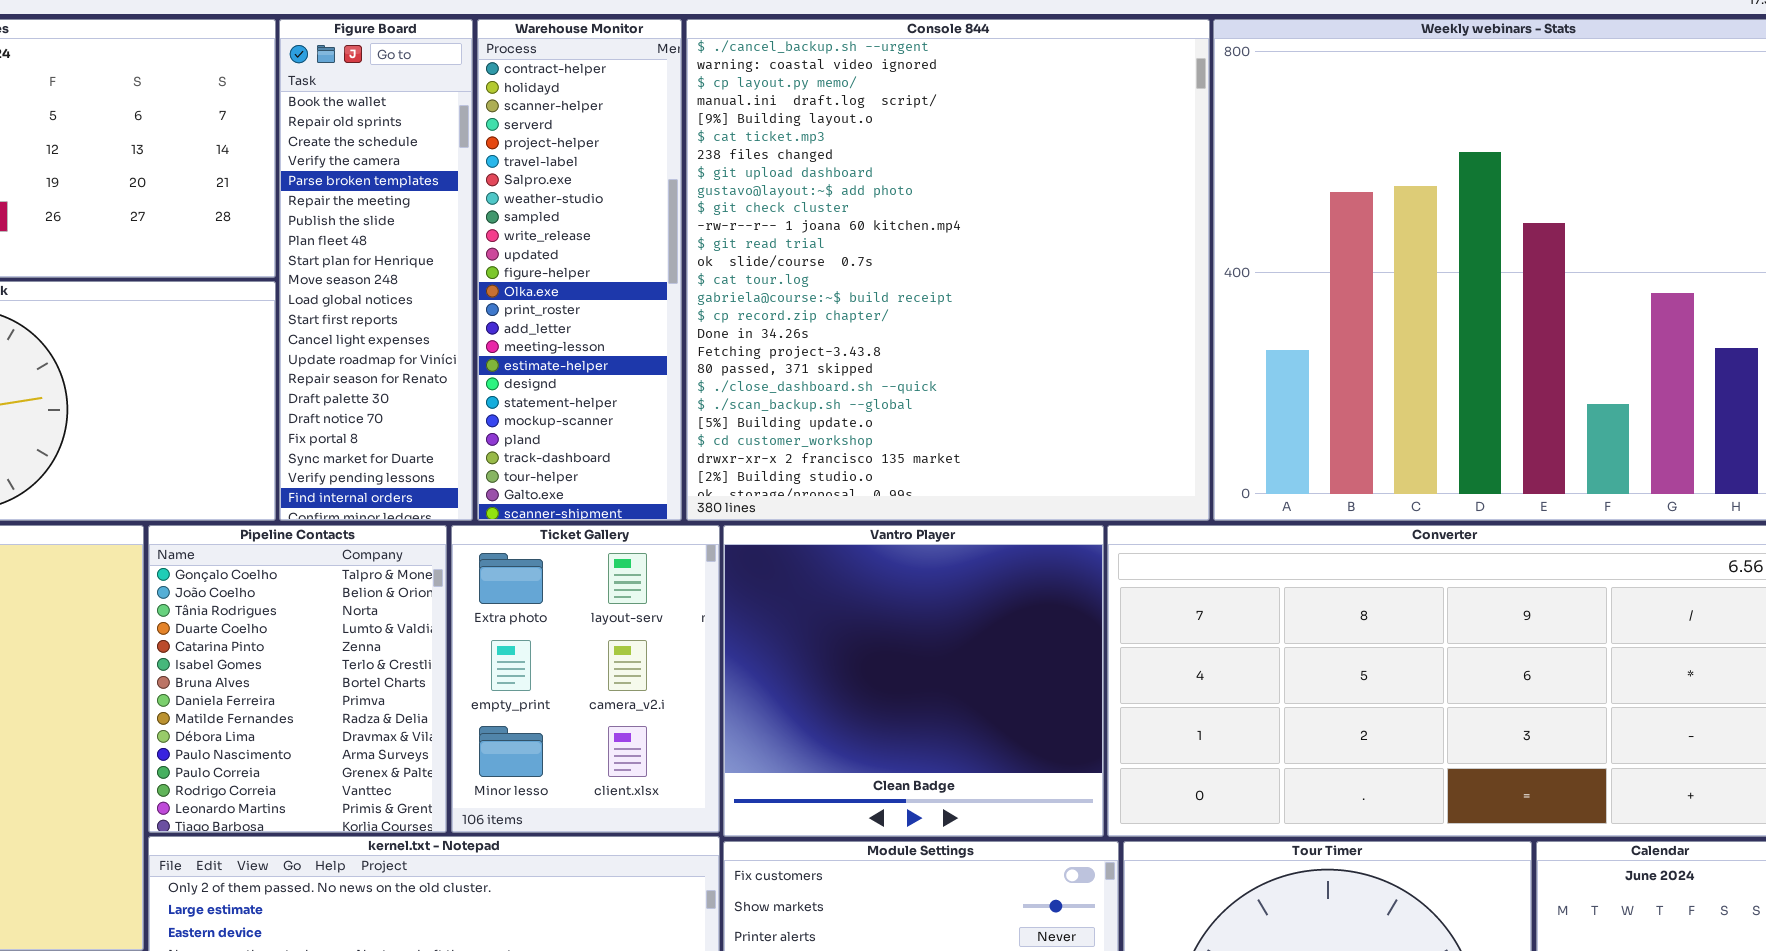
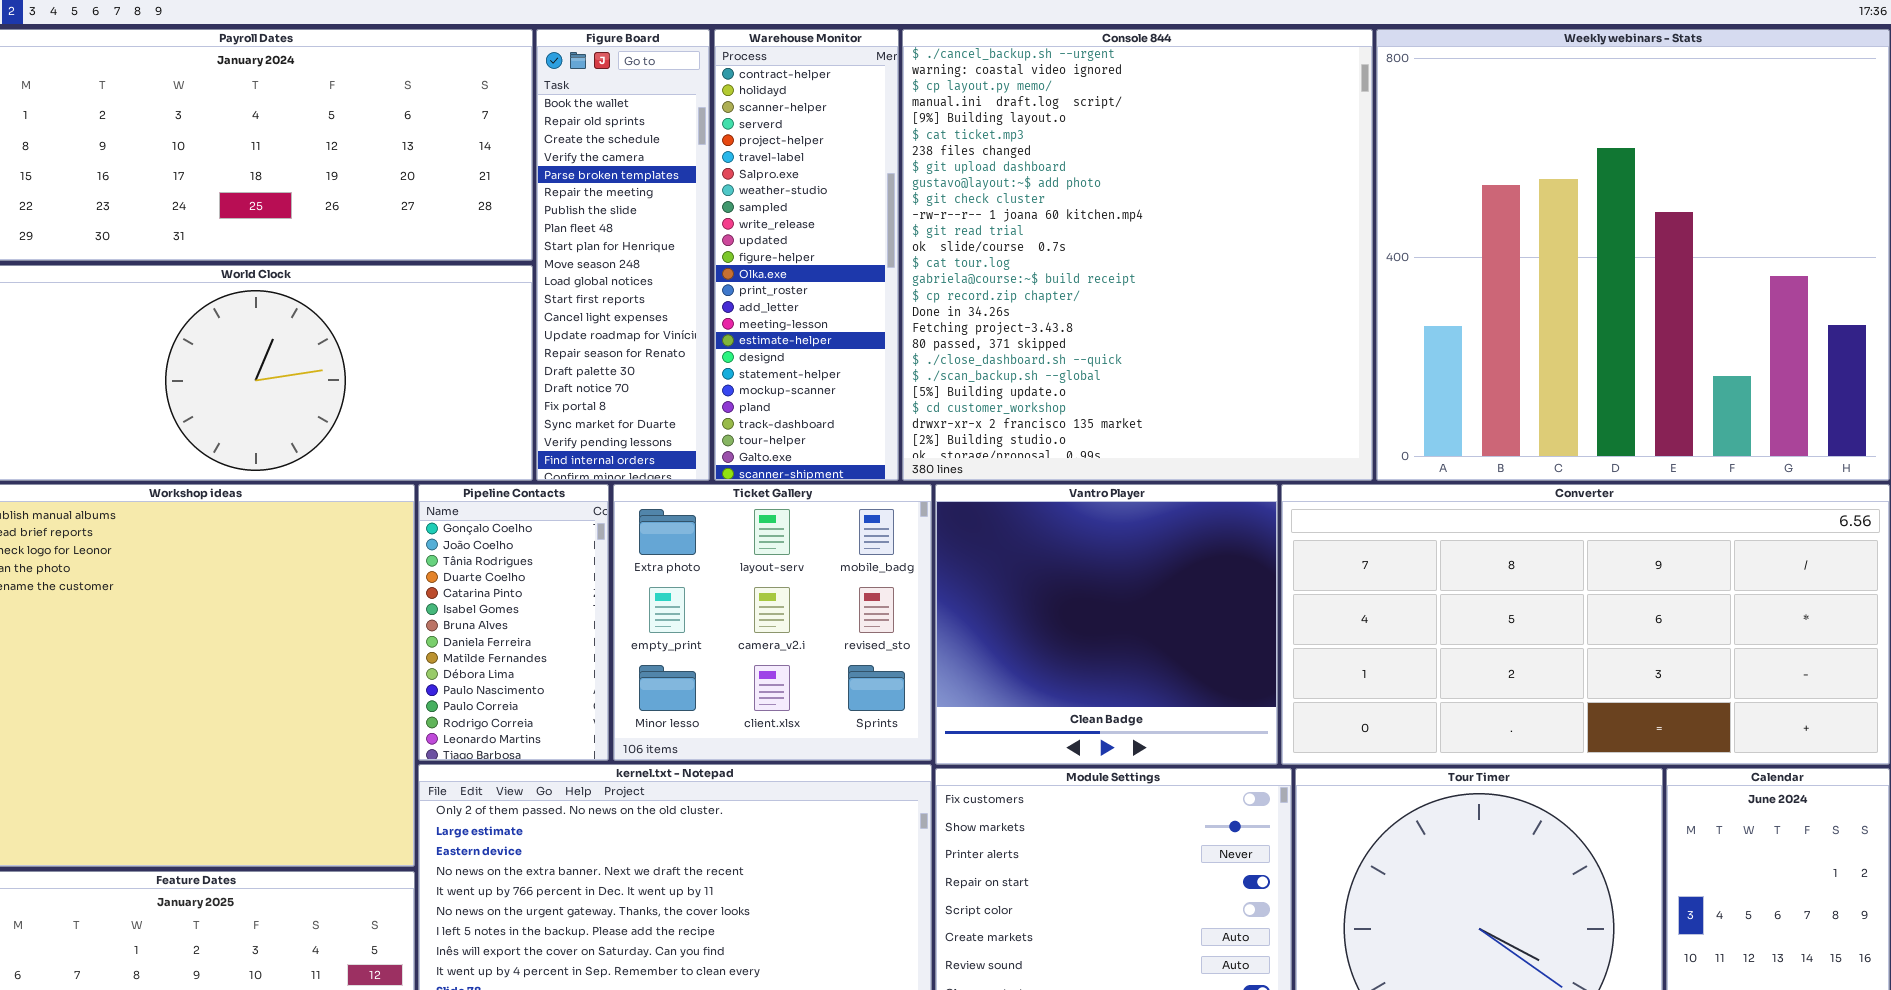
Pipeline Contacts: [148,525,447,833] -> [418,484,609,761], resized
Ticket Gallery: [451,525,720,833] -> [613,484,932,761], resized

